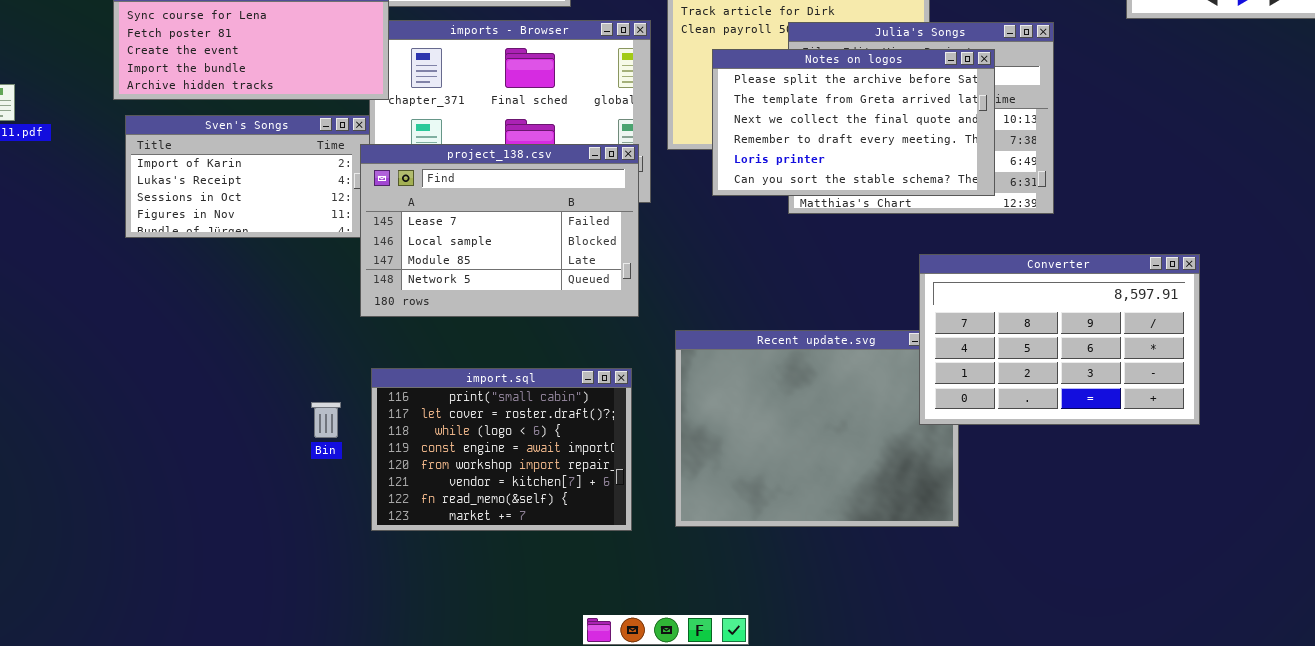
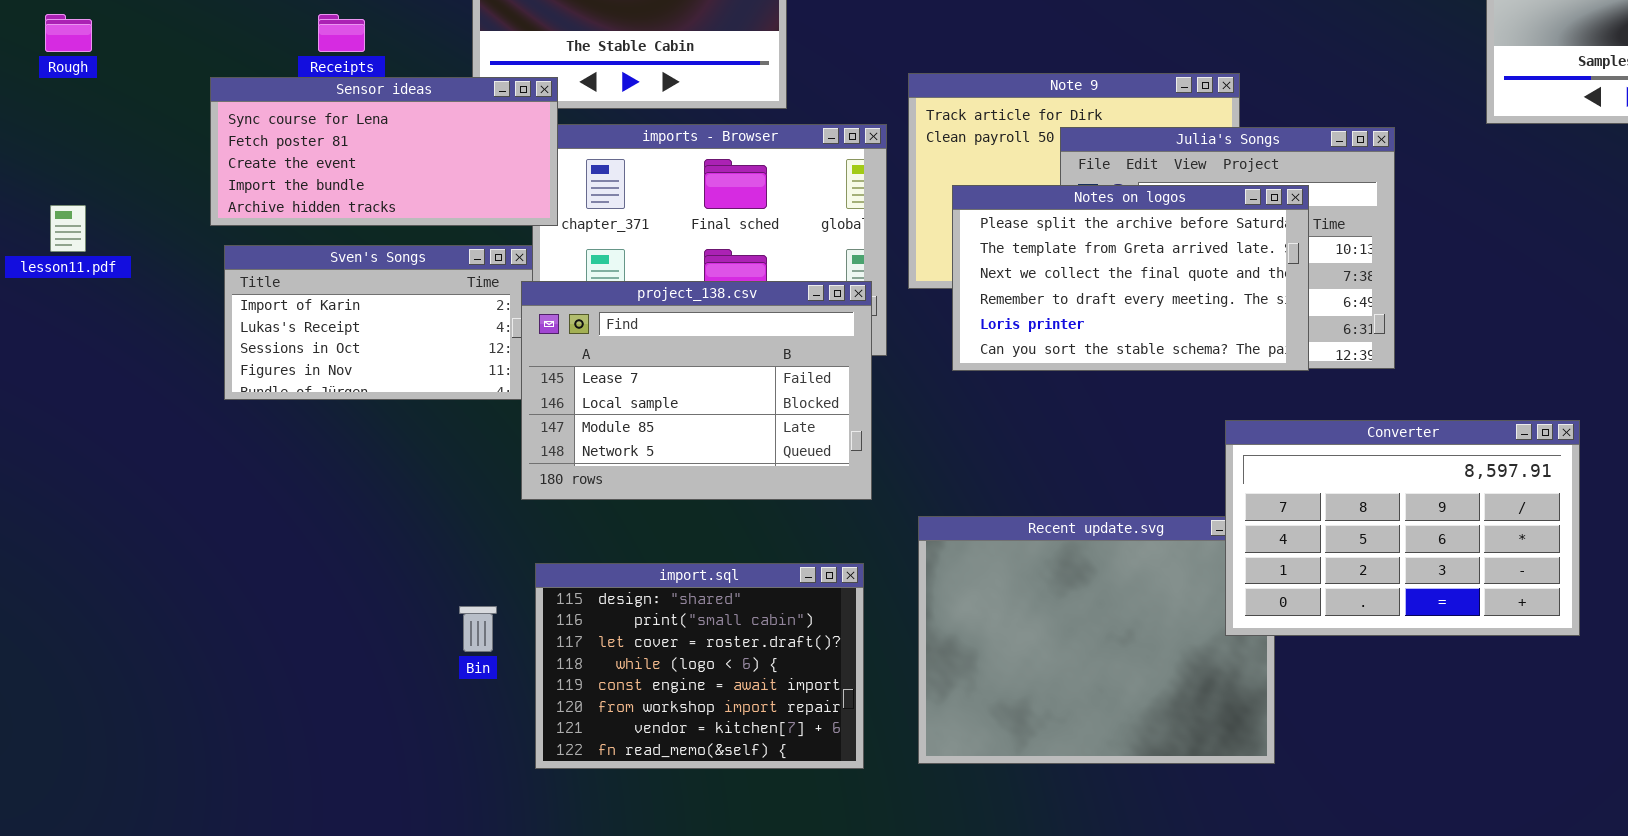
Notes on logos: [712,49,995,196] -> [952,185,1309,371], moved
import.sql: [371,368,632,531] -> [535,563,864,769], scrolled up 1 row

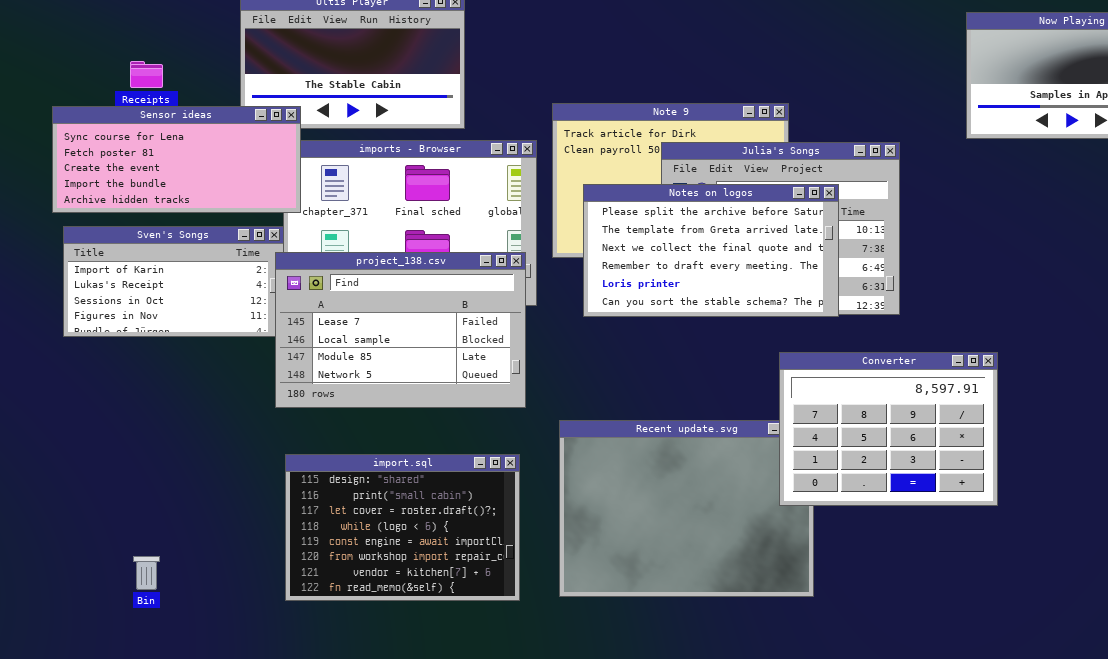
Converter: [1225,420,1580,636] -> [779,352,998,506], resized
Bin: [459,606,497,652] -> [133,556,160,590], moved

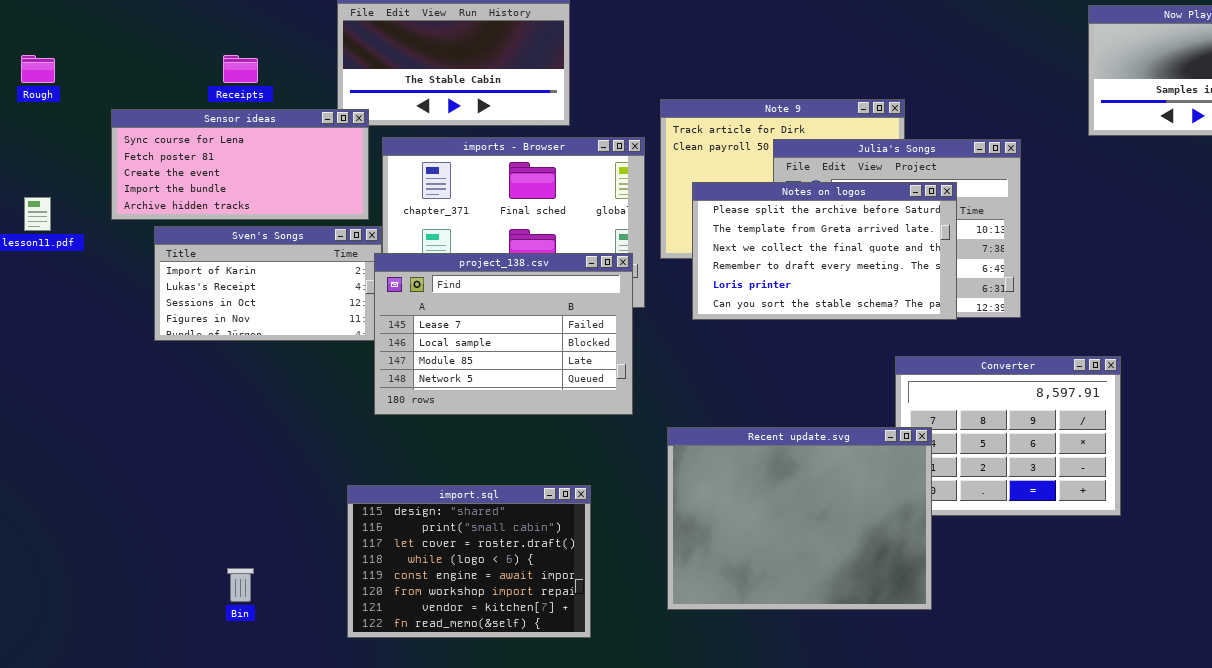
Sensor ideas: [52,106,301,213] -> [111,109,369,220], moved
Recent update.svg: [559,420,814,597] -> [667,427,932,610], raised
import.sql: [285,454,520,601] -> [347,485,591,638], moved

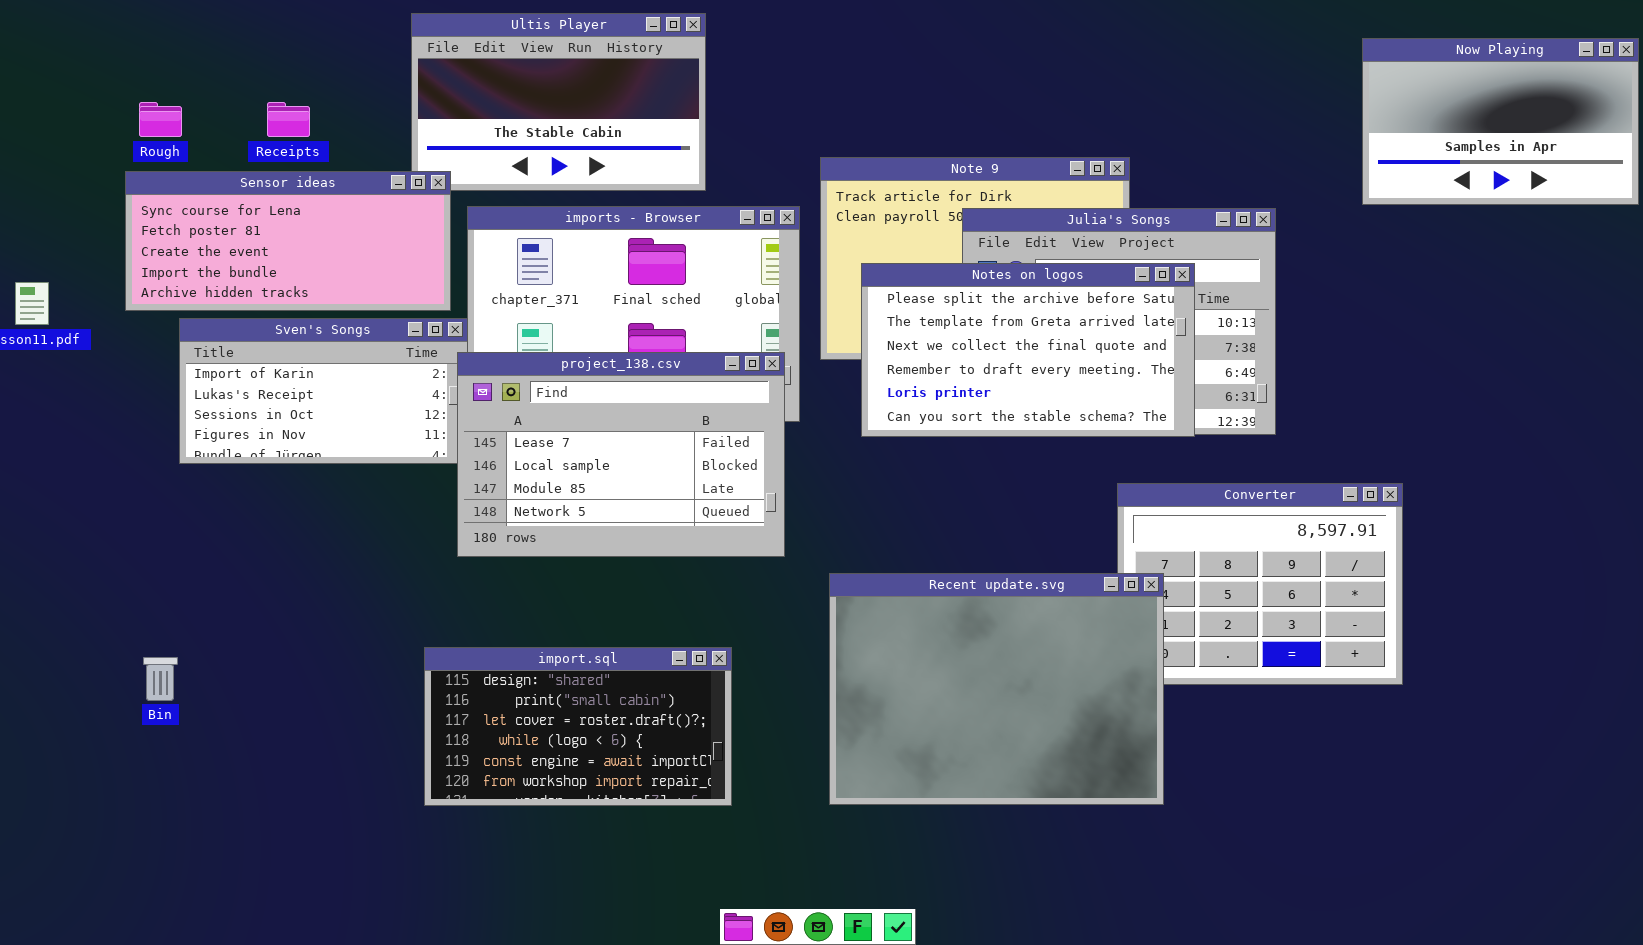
Rough: [21,55,55,83] -> [139,102,182,137], moved
import.sql: [347,485,591,638] -> [424,647,732,806], resized
Bin: [227,568,254,602] -> [143,657,178,701], moved

